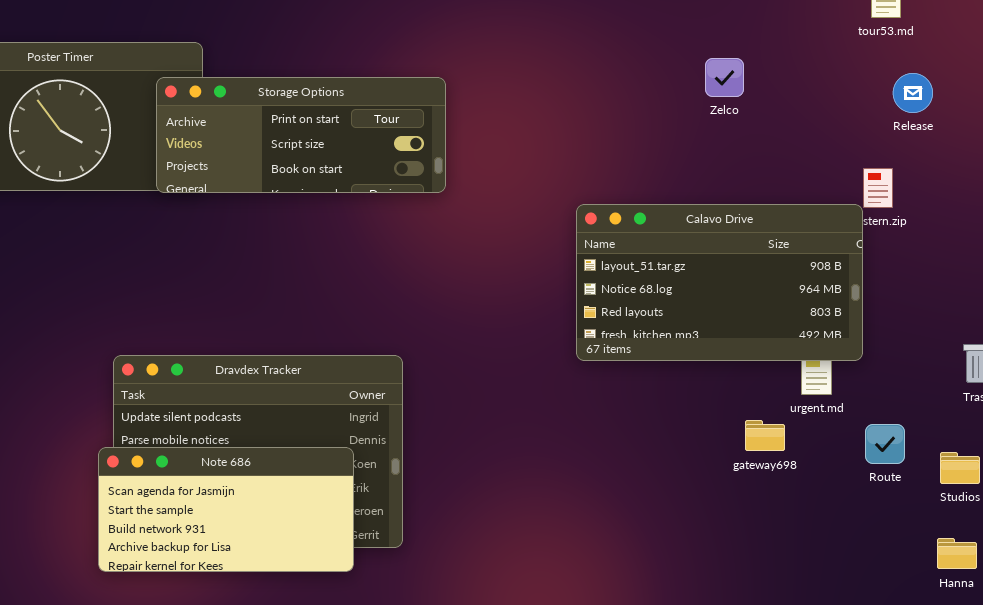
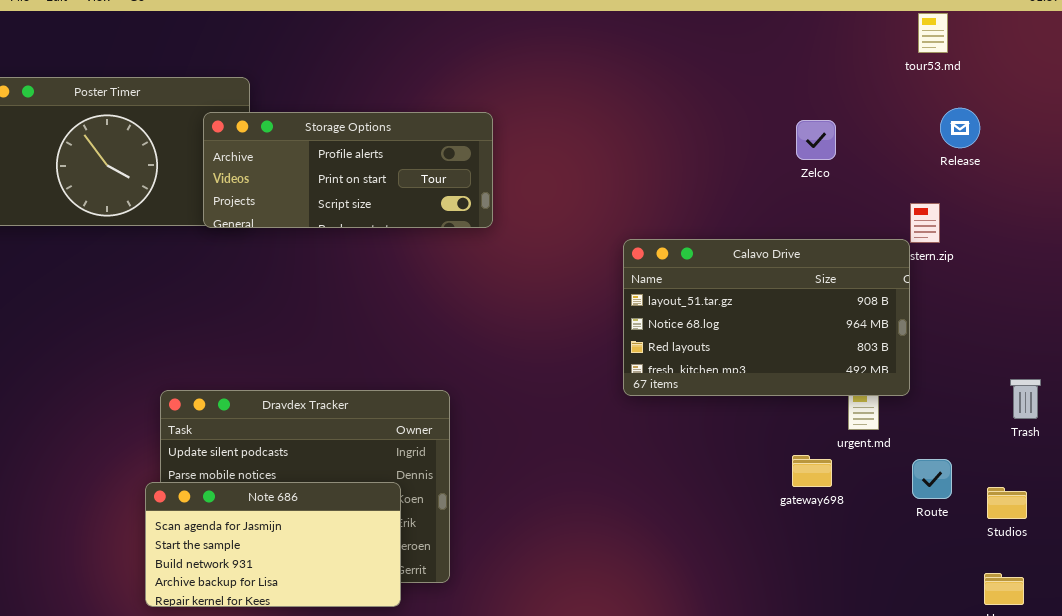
Zelco: [705,58,744,97] -> [796,120,836,160], moved
Storage Options: [156,77,446,193] -> [203,112,493,228], scrolled up 1 row

